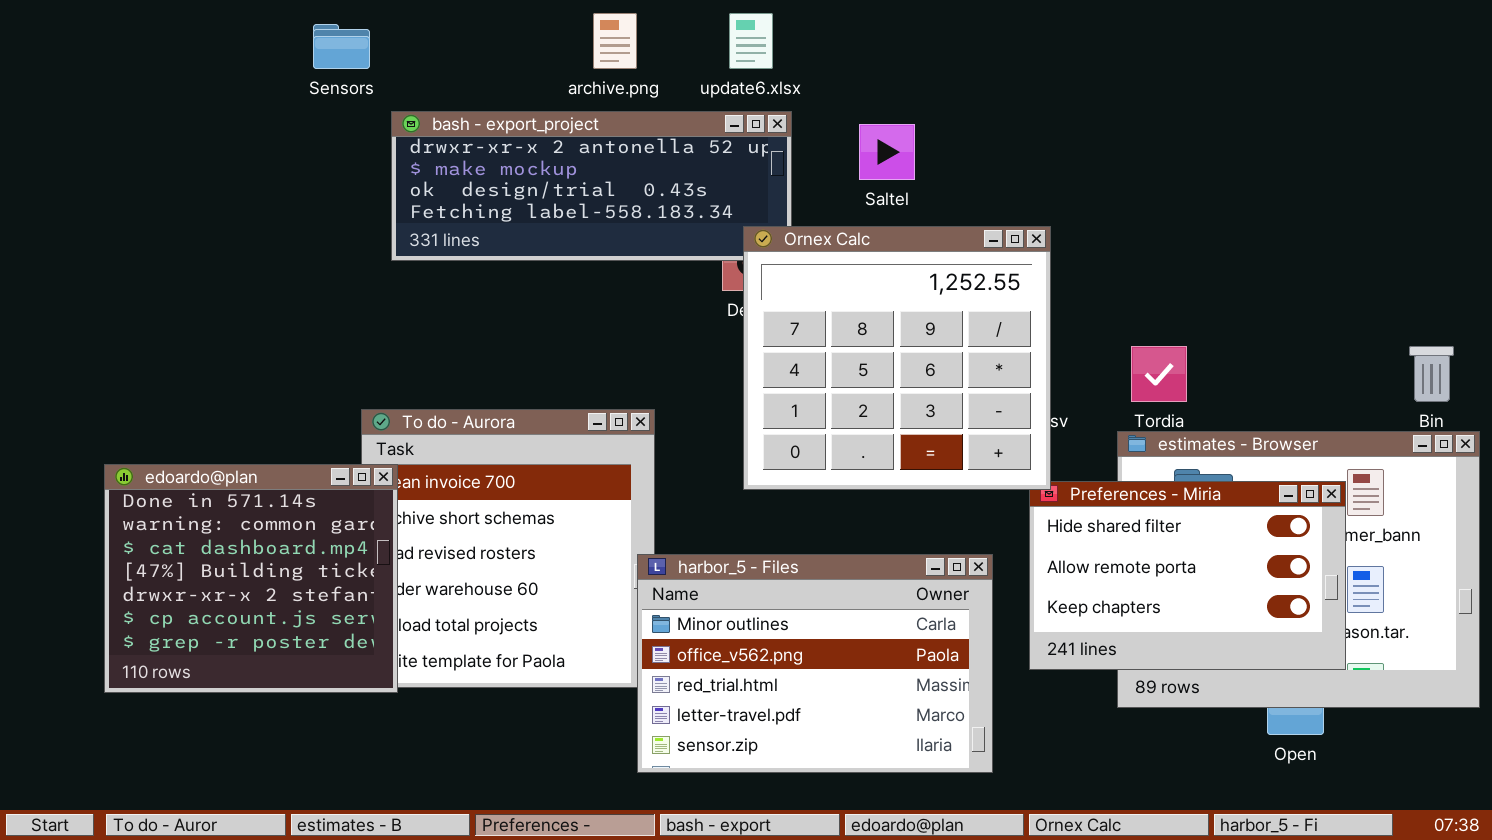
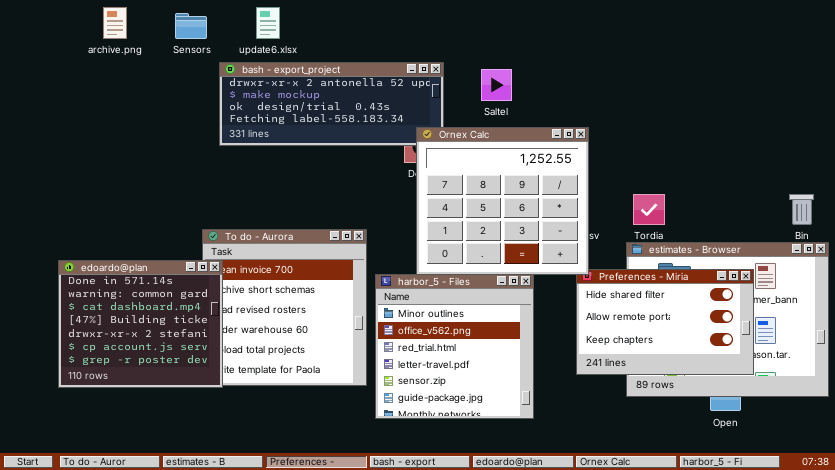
archive.png: [593,13,637,69] -> [103,7,127,39], moved
update6.xlsx: [729,13,773,69] -> [256,7,280,39], moved
harbor_5 - Files: [637,554,993,773] -> [375,274,534,419], moved, resized

